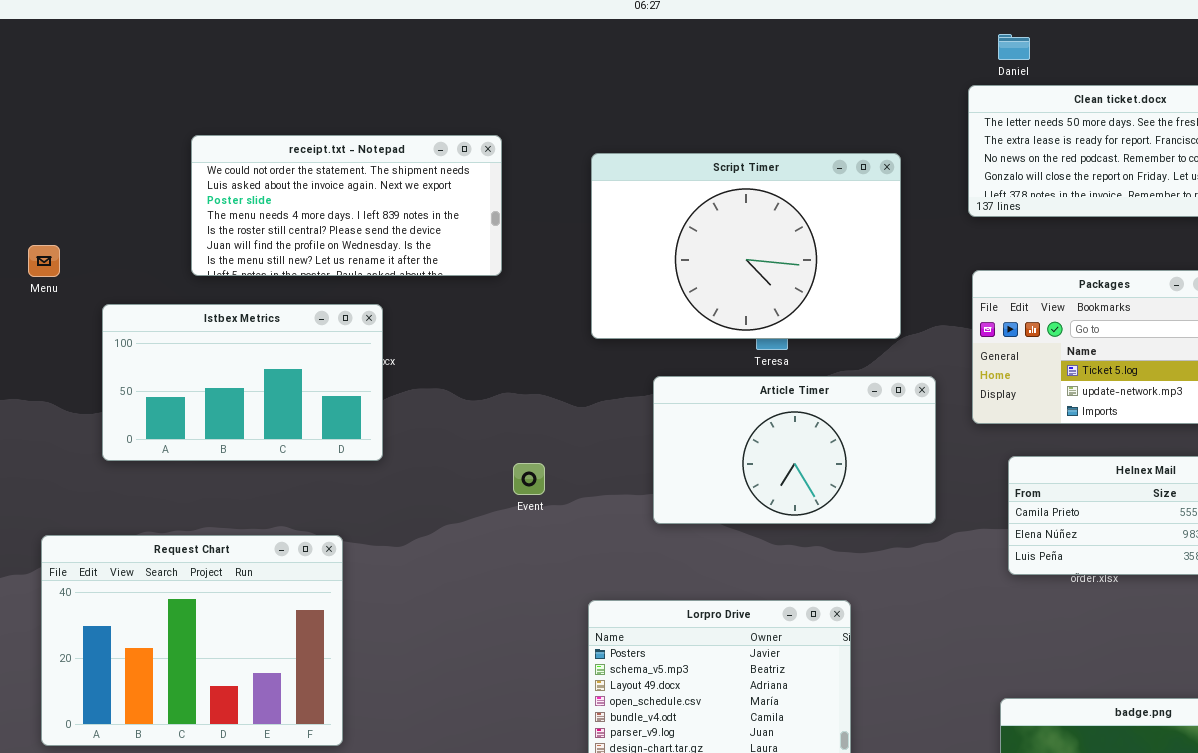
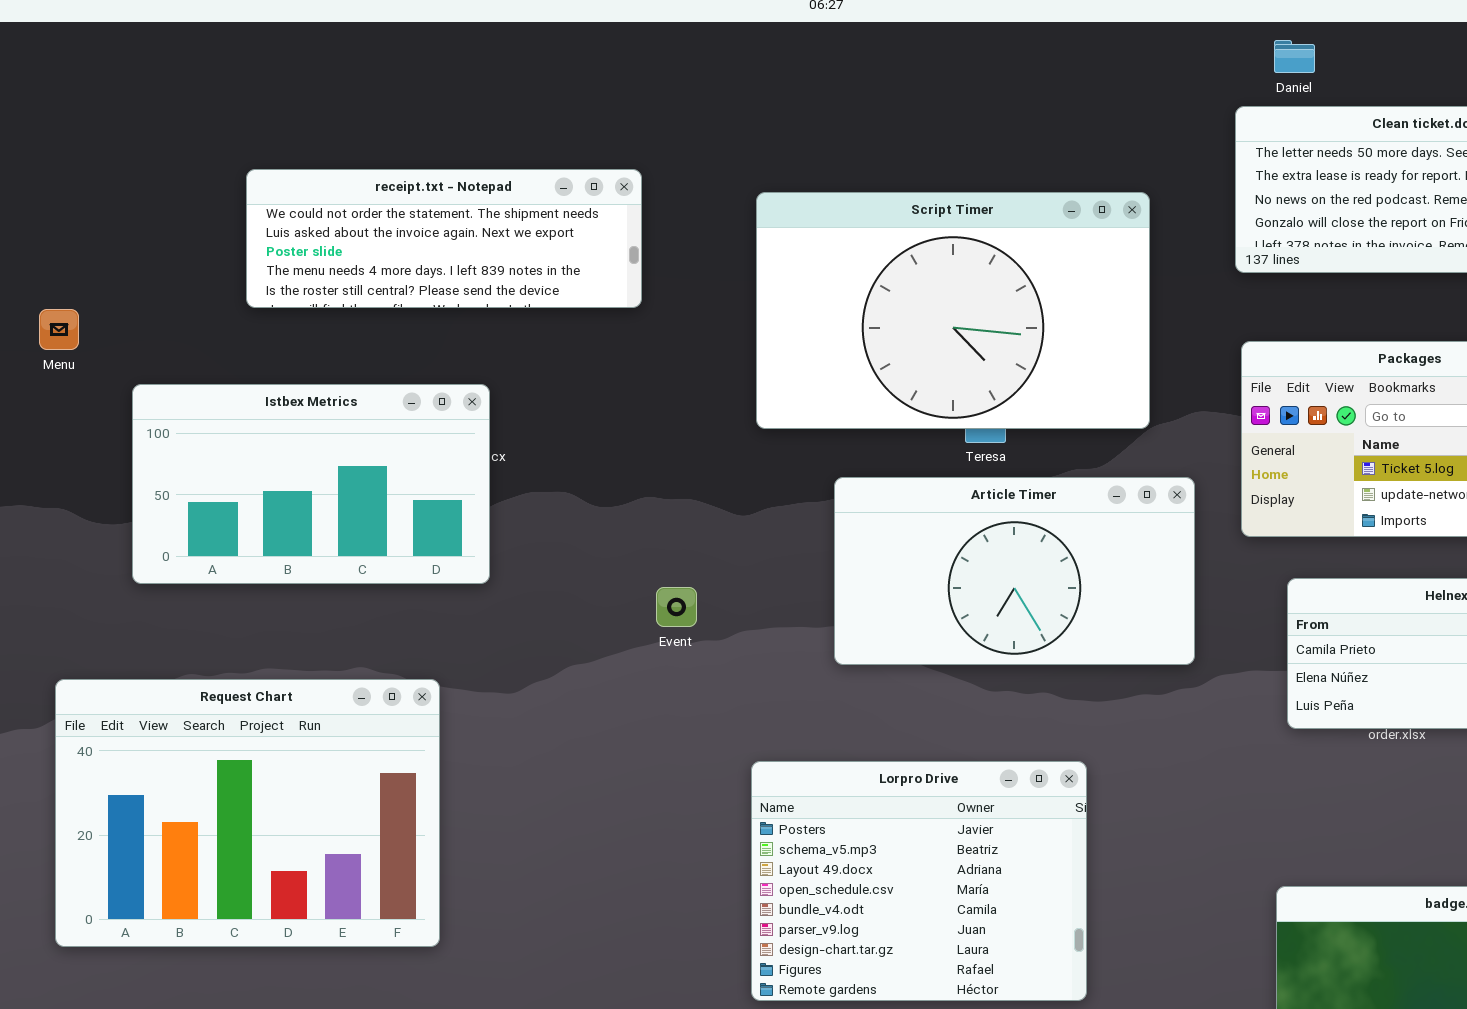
receipt.txt - Notepad: [191,135,502,276] -> [246,169,642,308], resized

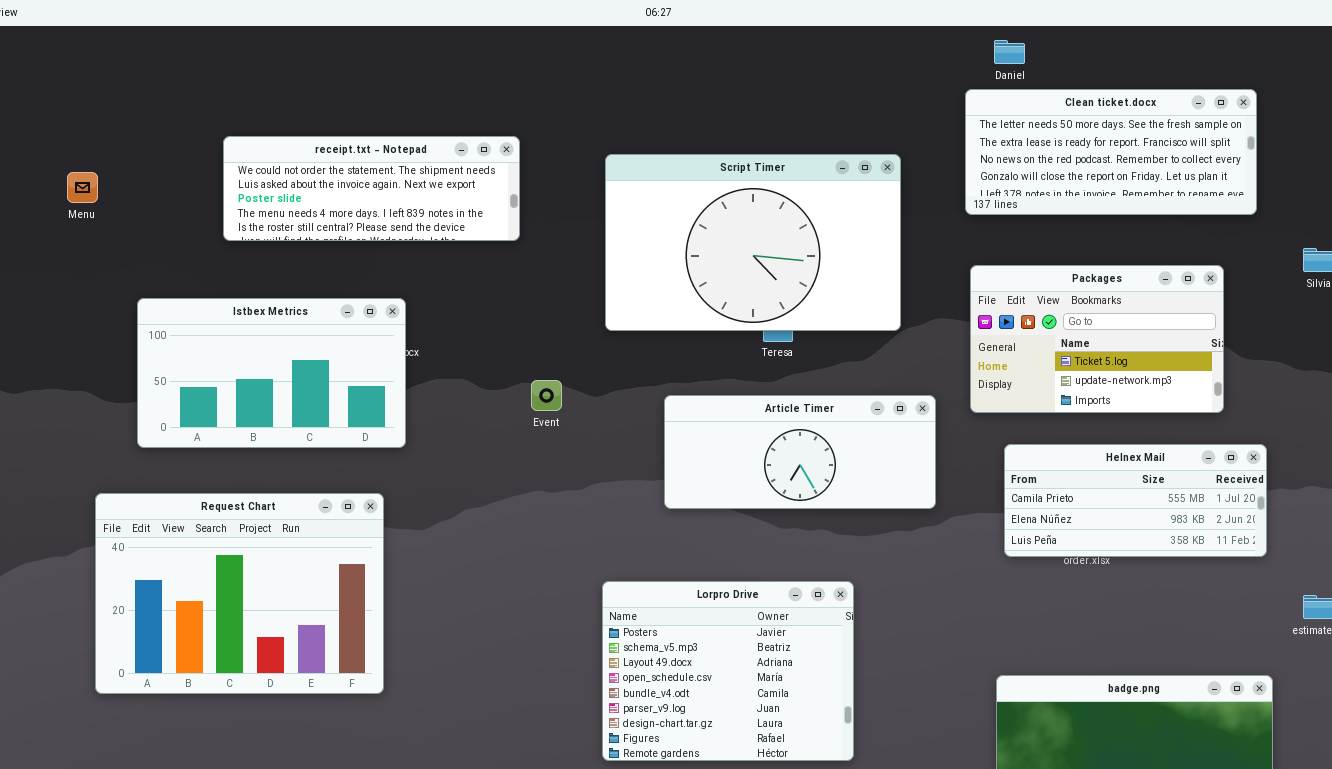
Menu: [39,309,79,350] -> [67,172,98,203], moved
Article Timer: [834,477,1195,665] -> [664,395,936,509], resized
Event: [656,587,697,627] -> [531,380,562,411], moved
Request Chart: [55,679,440,947] -> [95,493,384,694], moved

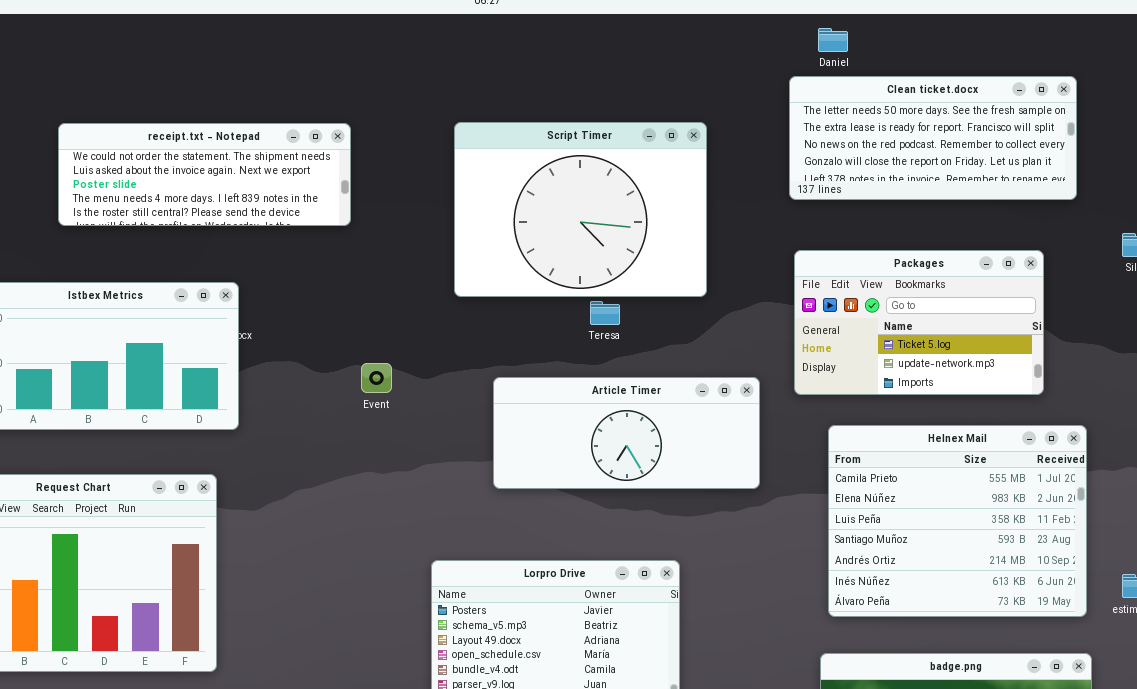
Script Timer: [605,154,901,331] -> [454,122,707,297], moved, resized
Helnex Mail: [1004,444,1267,557] -> [828,425,1087,617], resized

